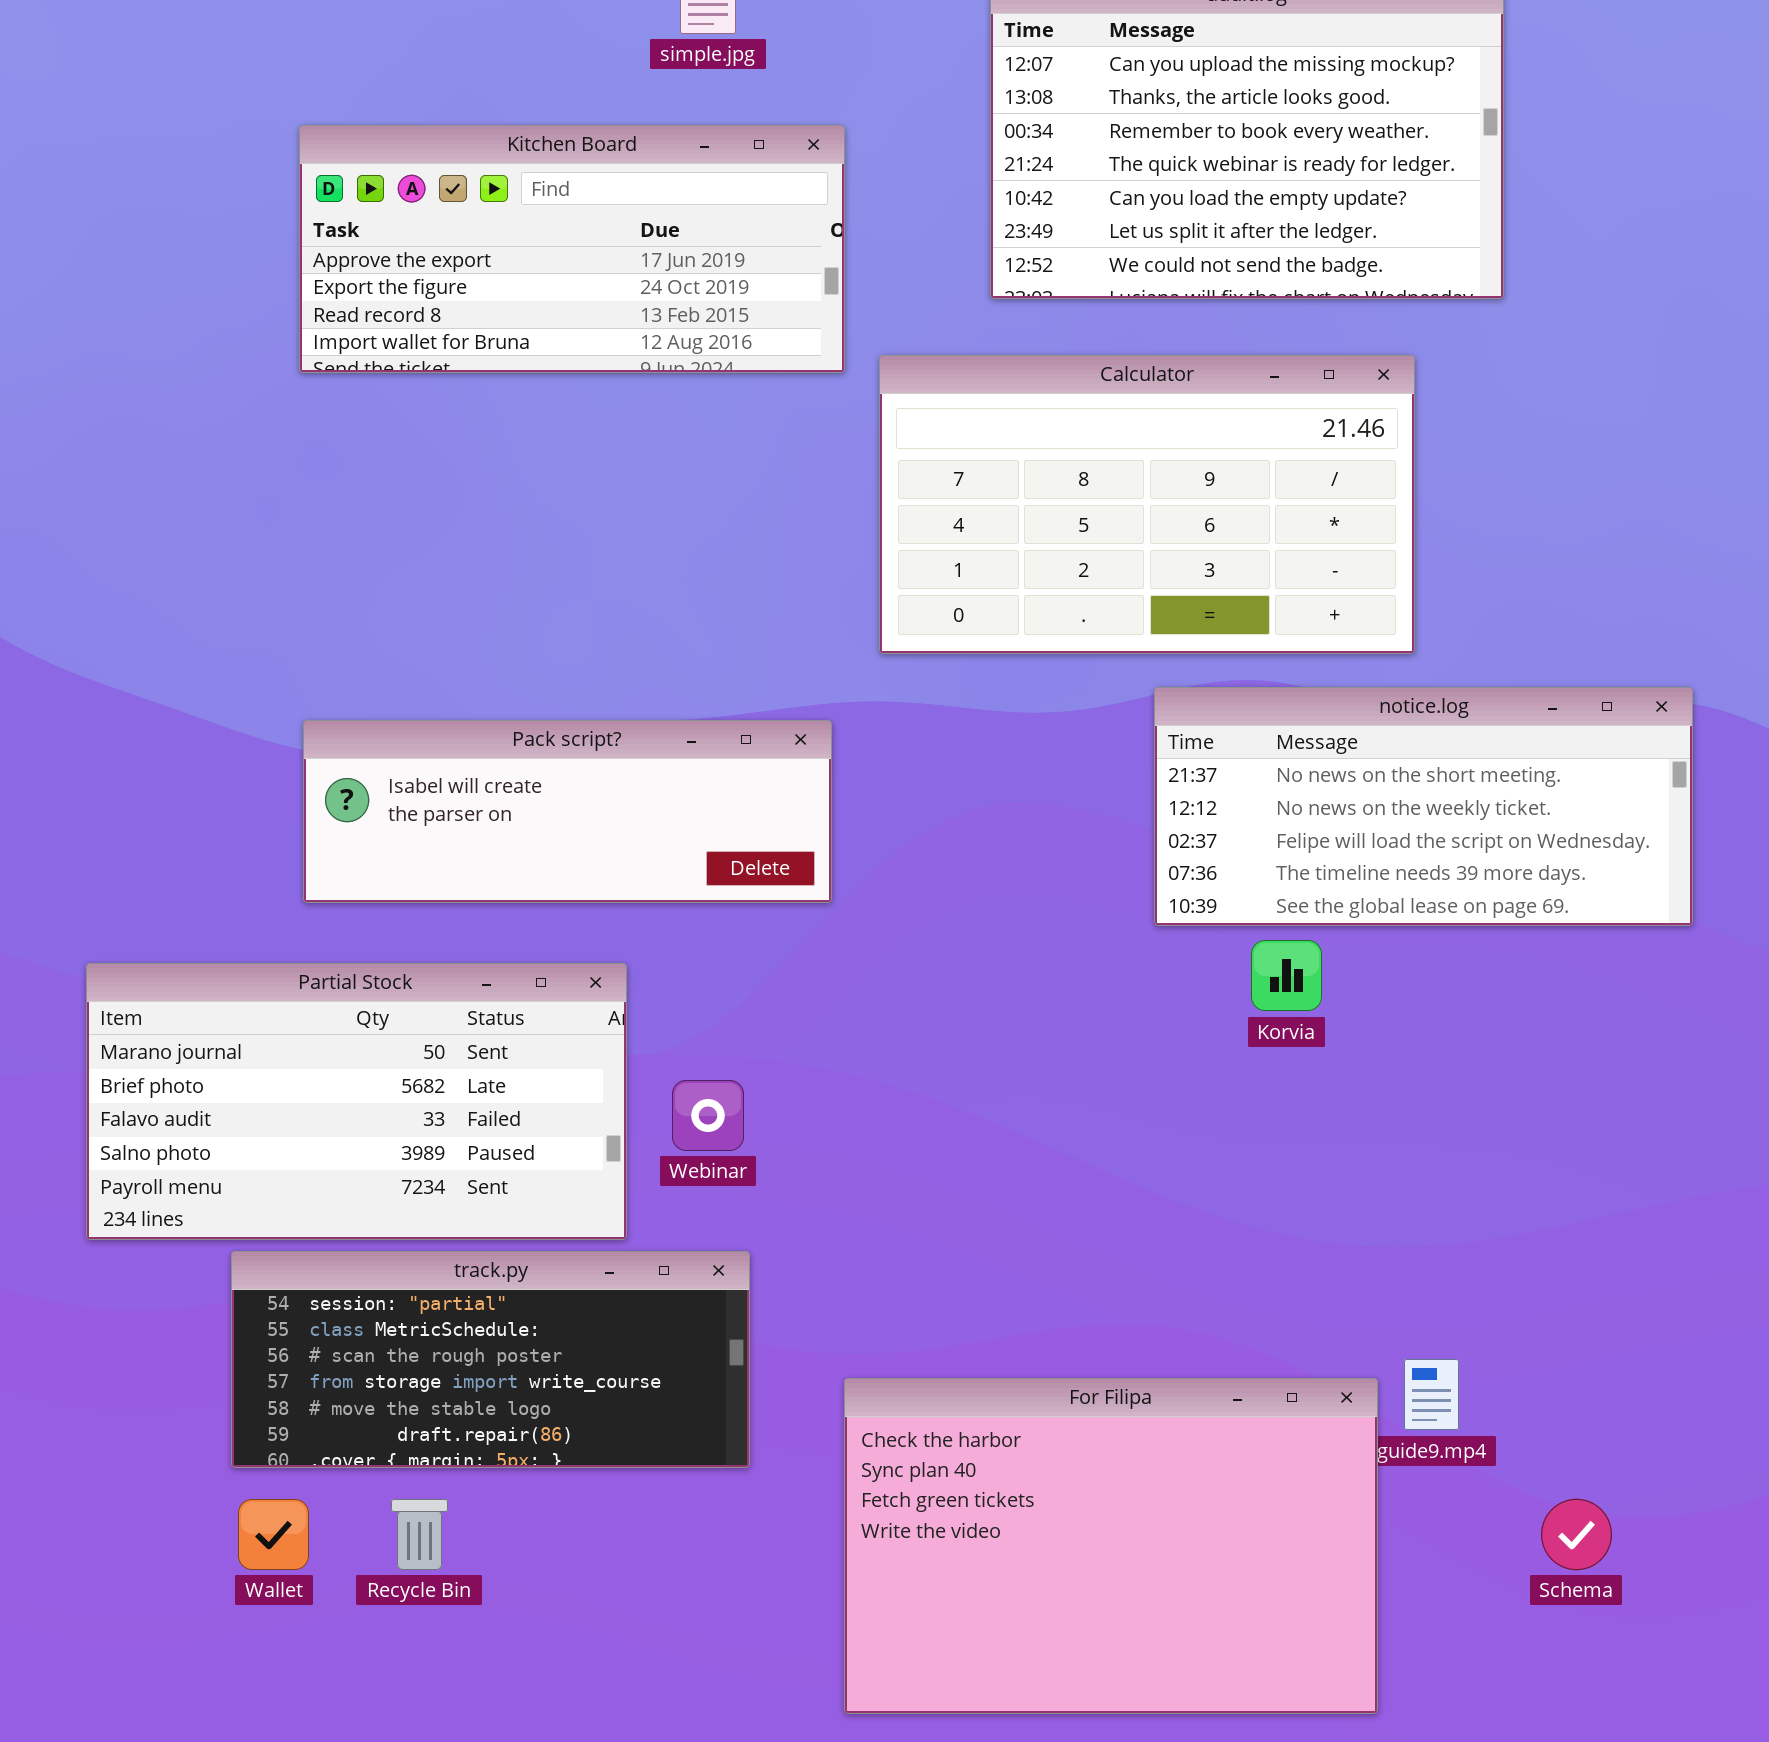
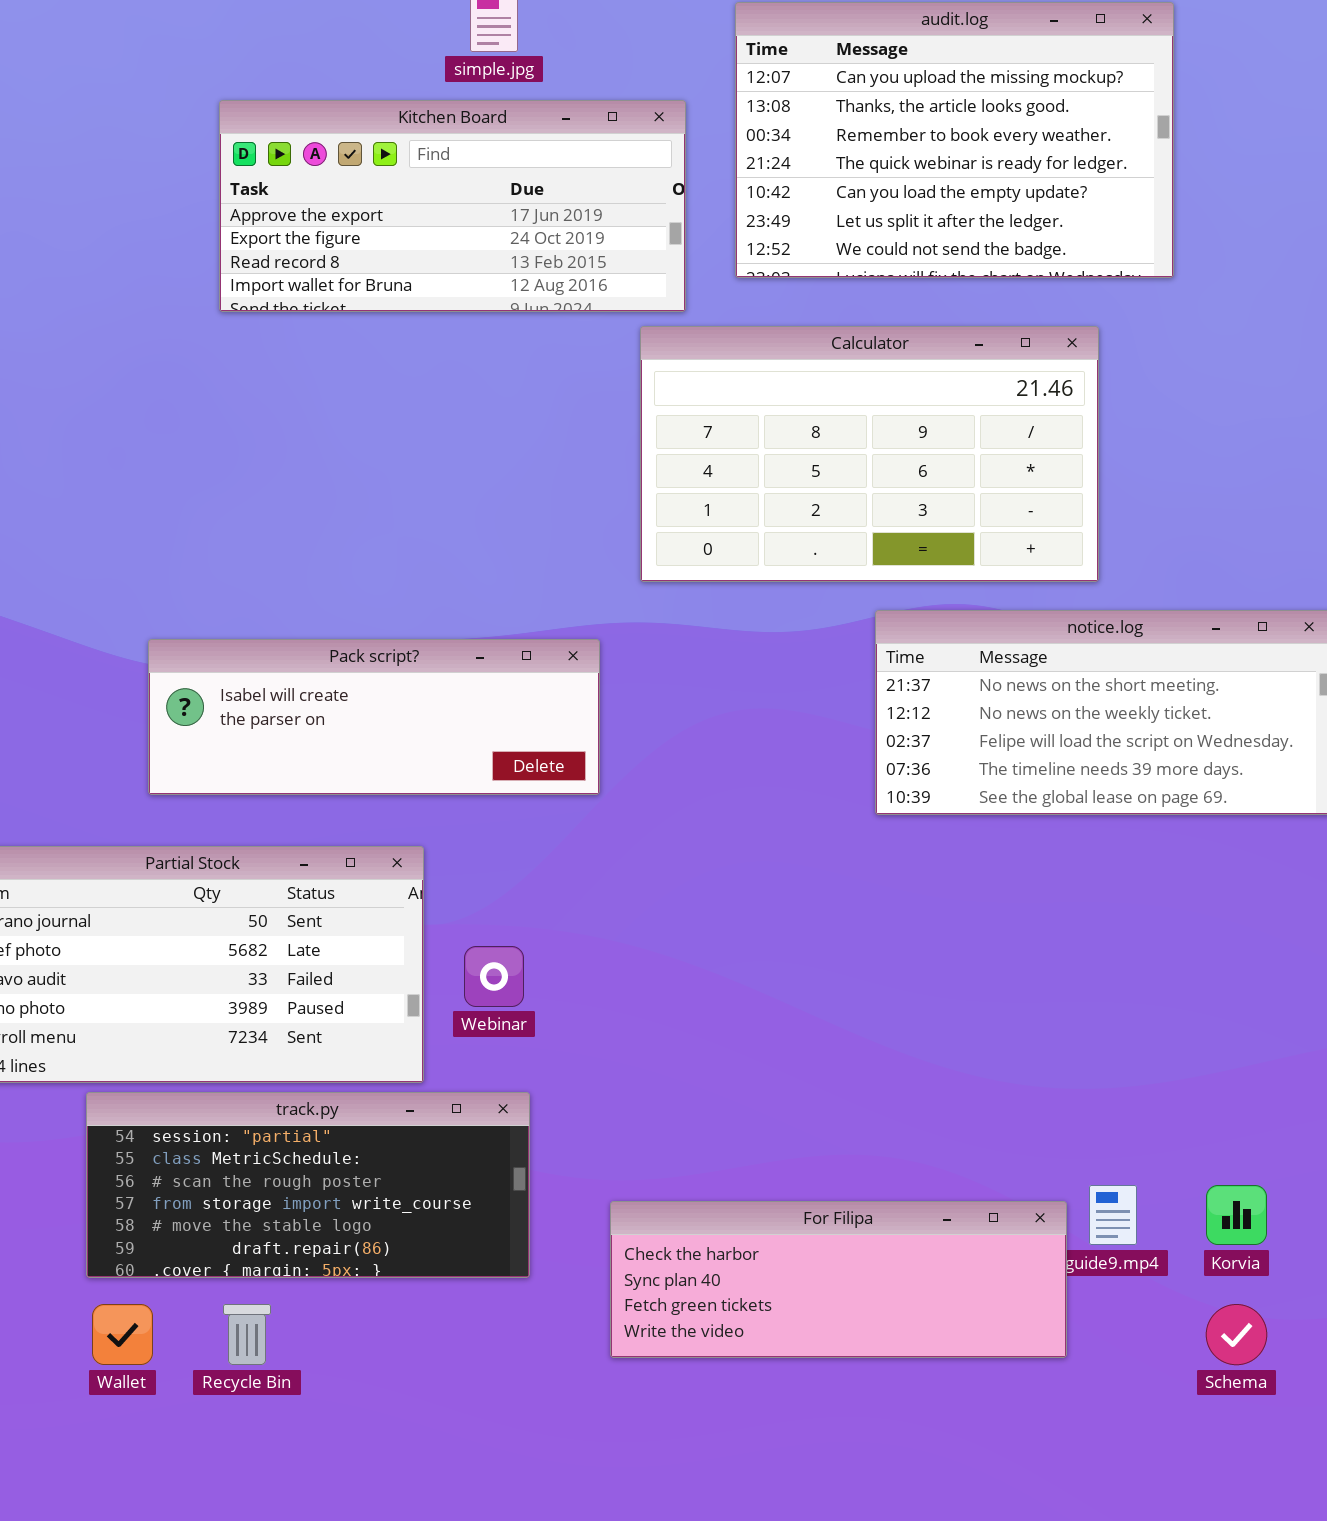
Kitchen Board: [299,125,845,373] -> [219,100,686,312], moved
Korvia: [1251,940,1322,1011] -> [1206,1185,1267,1245], moved
For Filipa: [844,1378,1378,1714] -> [610,1201,1067,1358], resized

